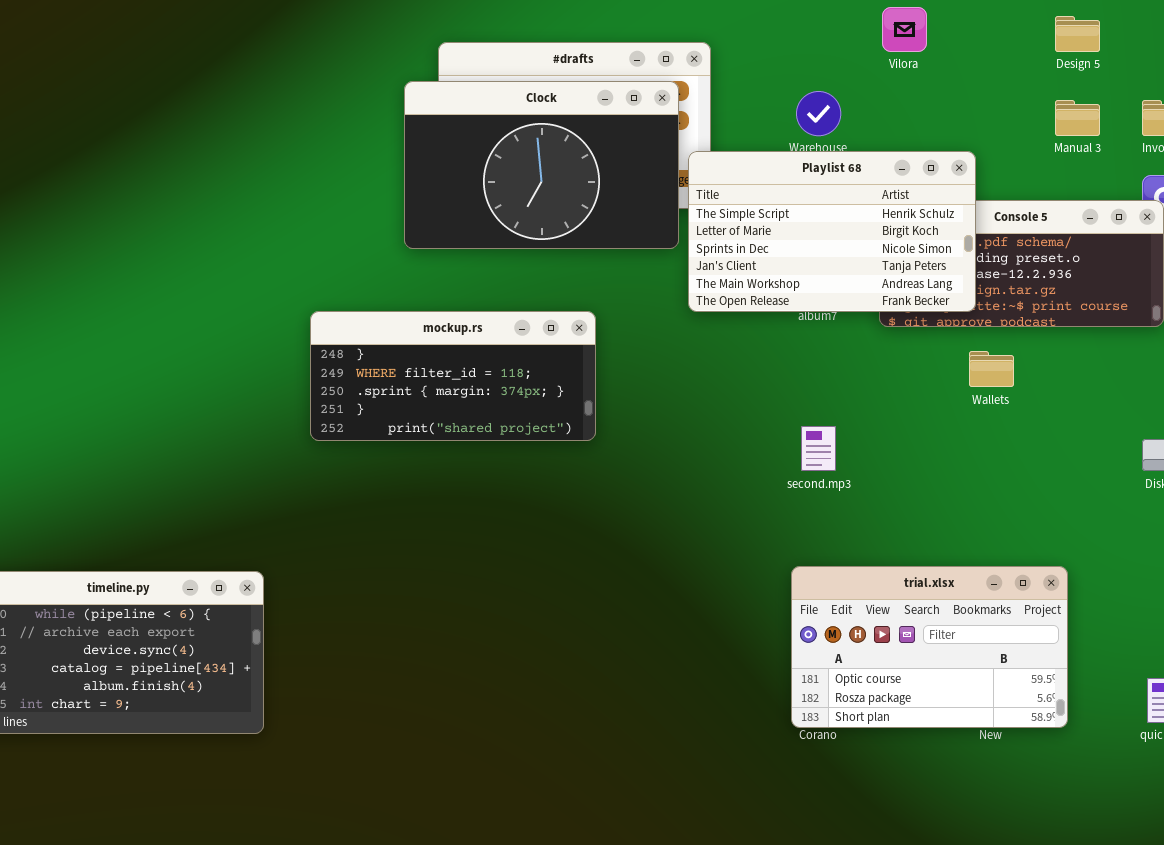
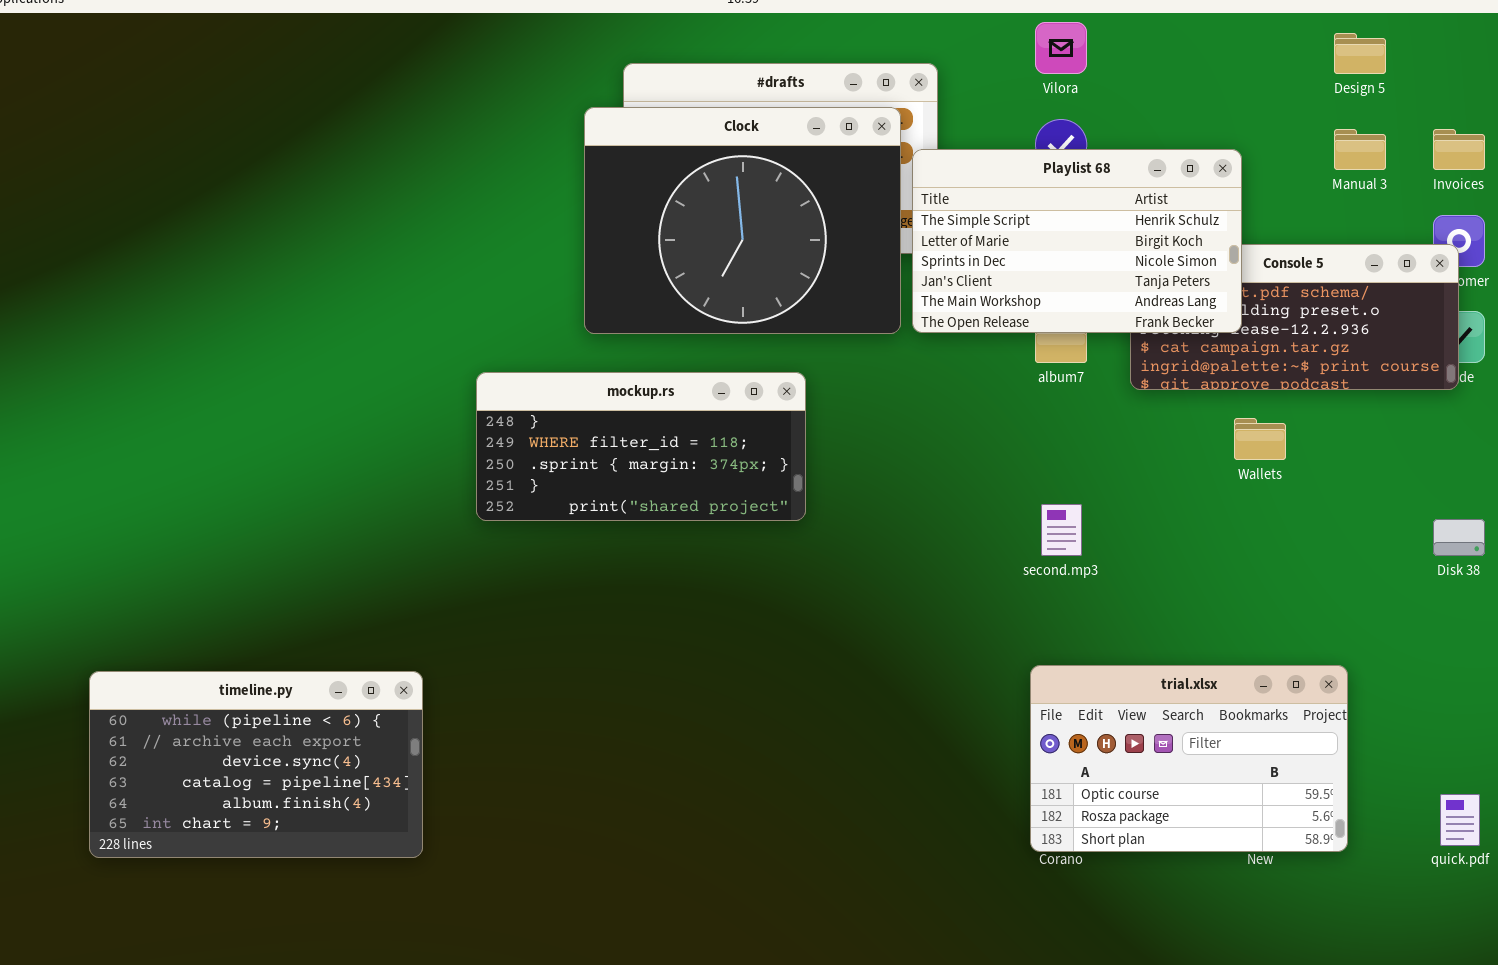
Vilora: [882,7,927,52] -> [1035,22,1087,74], moved
Clock: [404,81,679,249] -> [584,107,901,334], resized
Playlist 68: [688,151,976,312] -> [912,149,1242,333], moved

